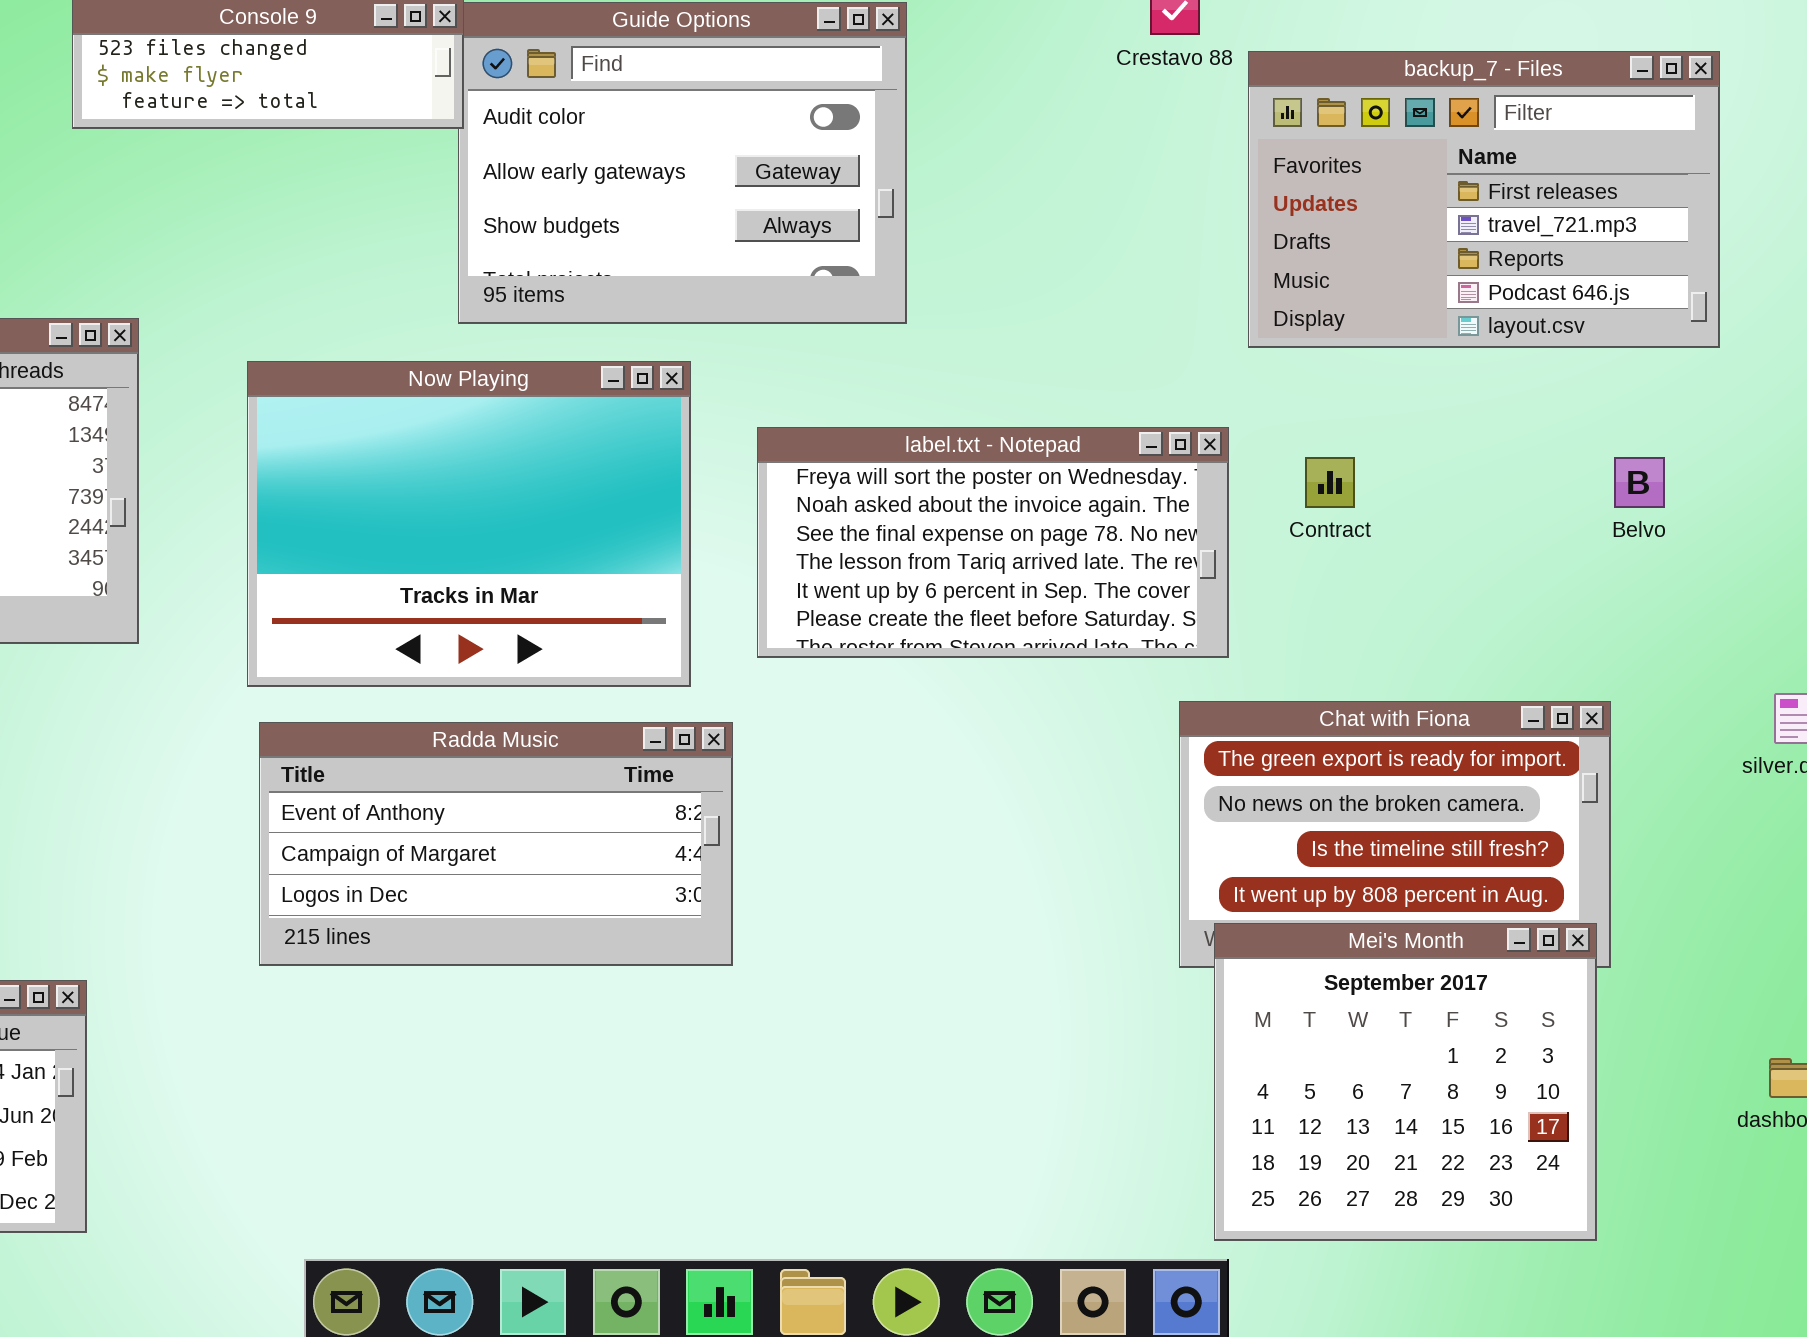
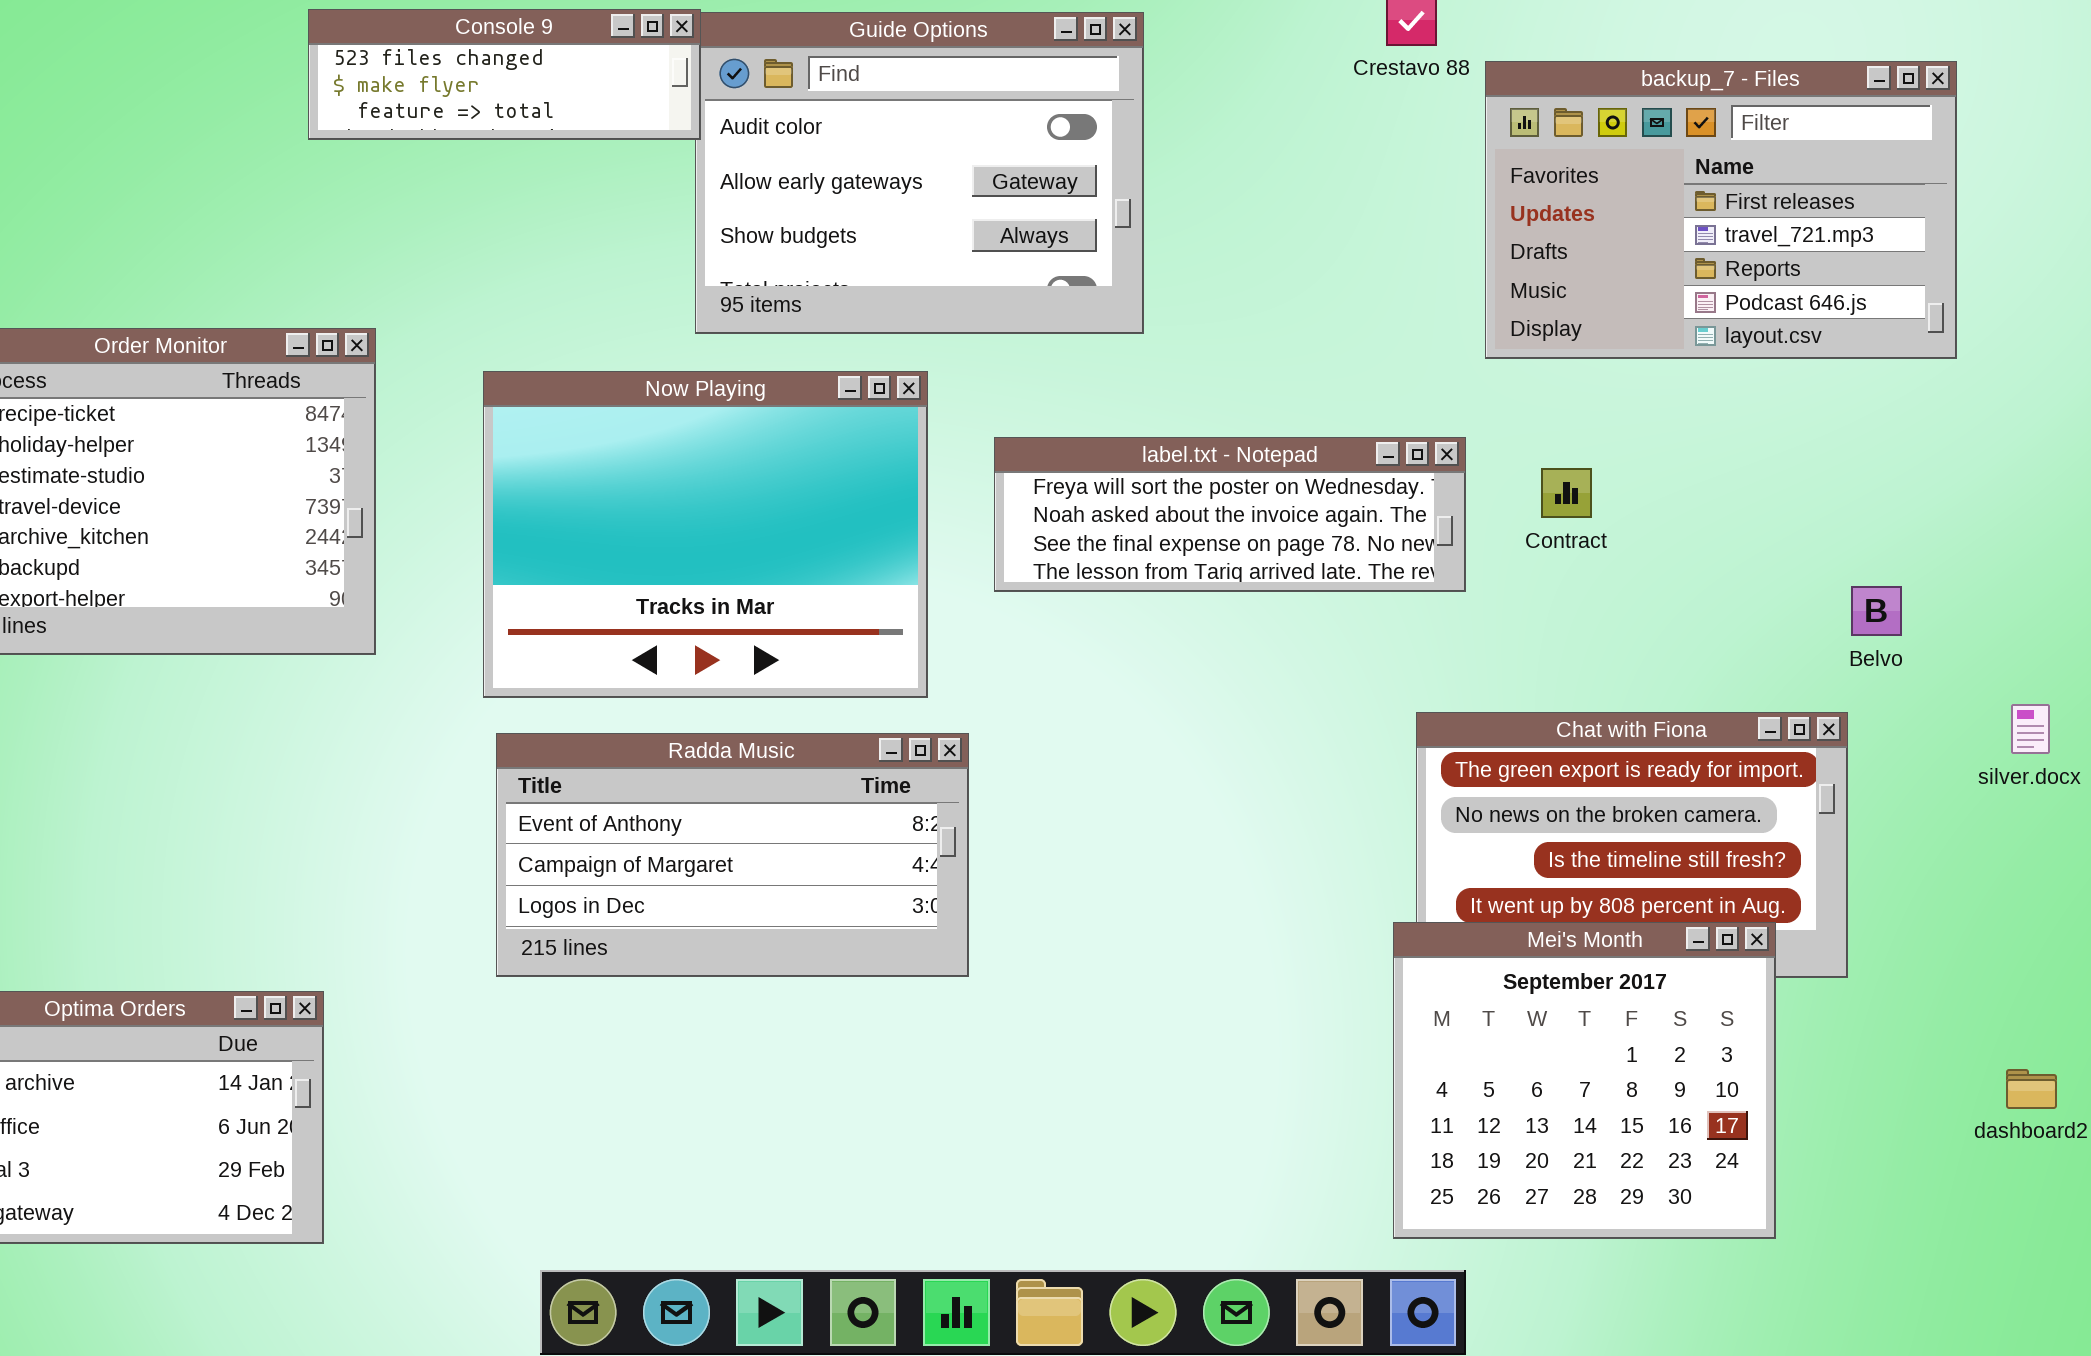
label.txt - Notepad: [757,427,1229,658] -> [994,437,1466,592], resized
Belvo: [1614,457,1665,508] -> [1851,586,1902,636], moved
Mei's Month: [1214,923,1597,1241] -> [1393,922,1776,1239], moved

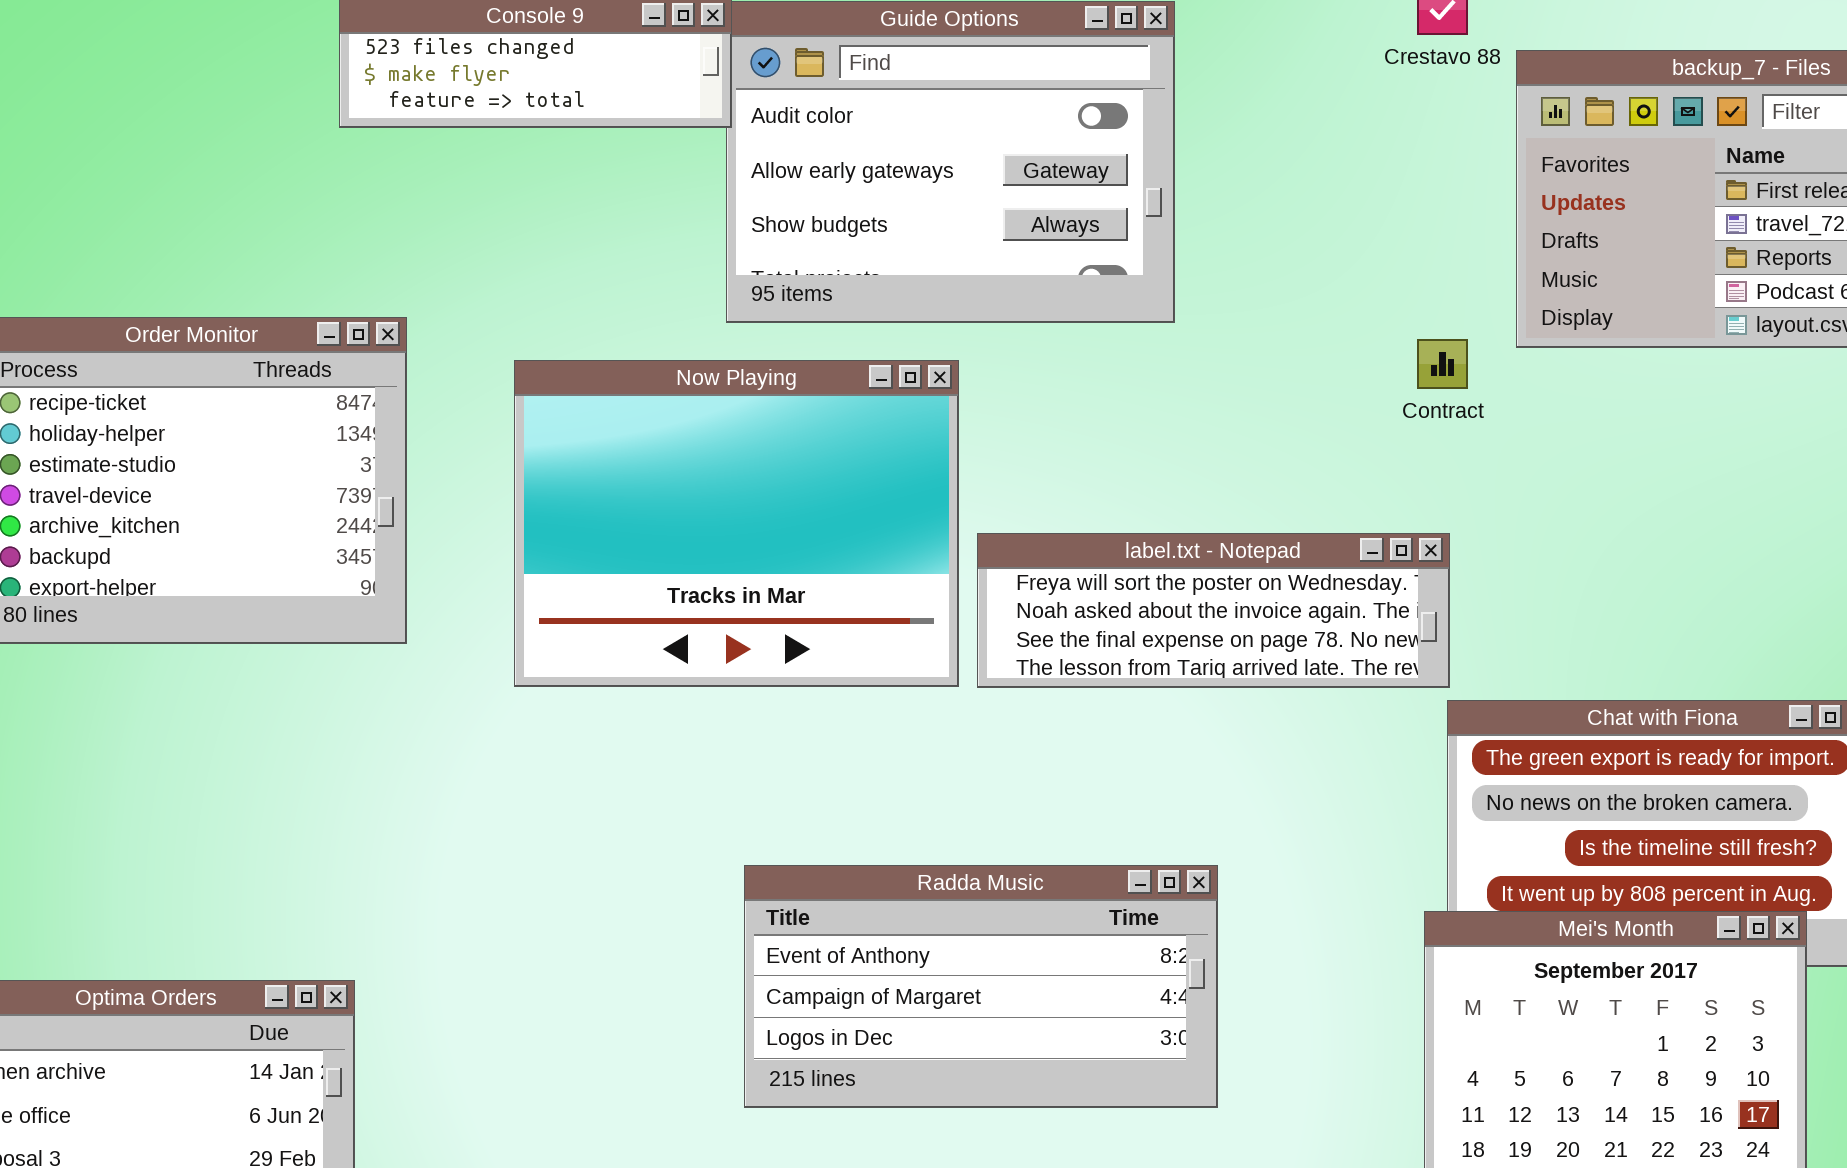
label.txt - Notepad: [994,437,1466,592] -> [977,533,1450,688], moved
Contract: [1541,468,1592,518] -> [1417,339,1468,389], moved
Radda Music: [496,733,969,977] -> [744,865,1218,1108], moved

